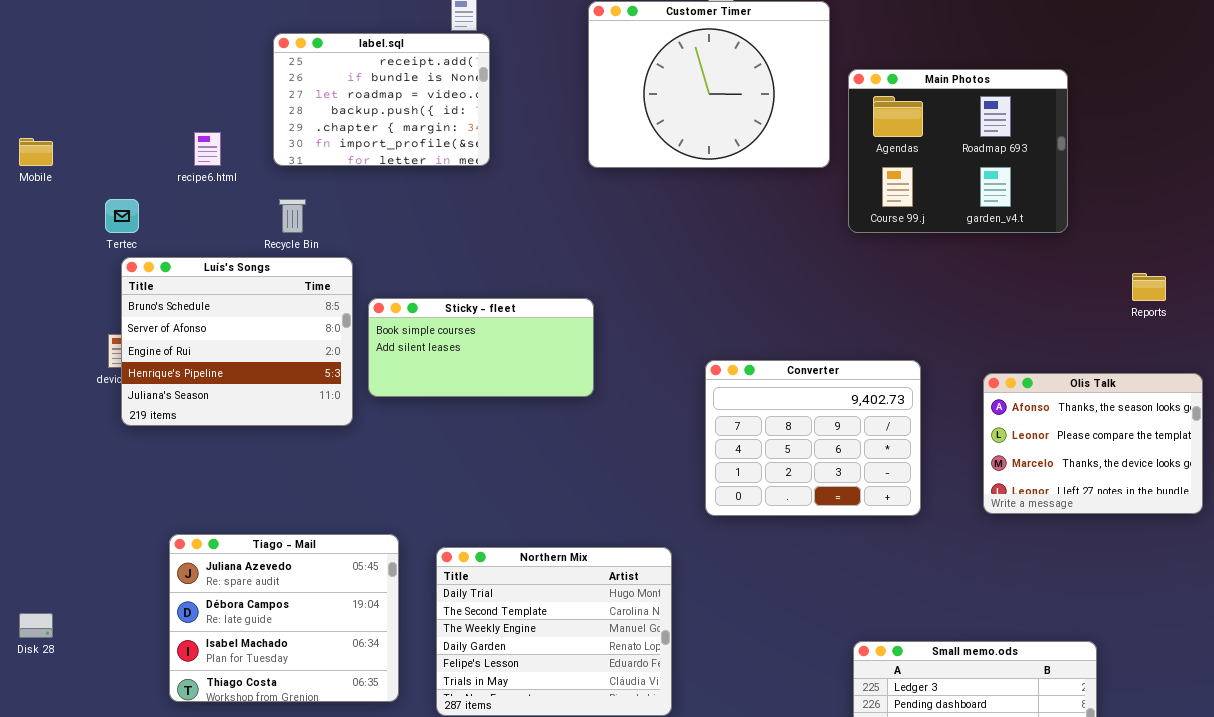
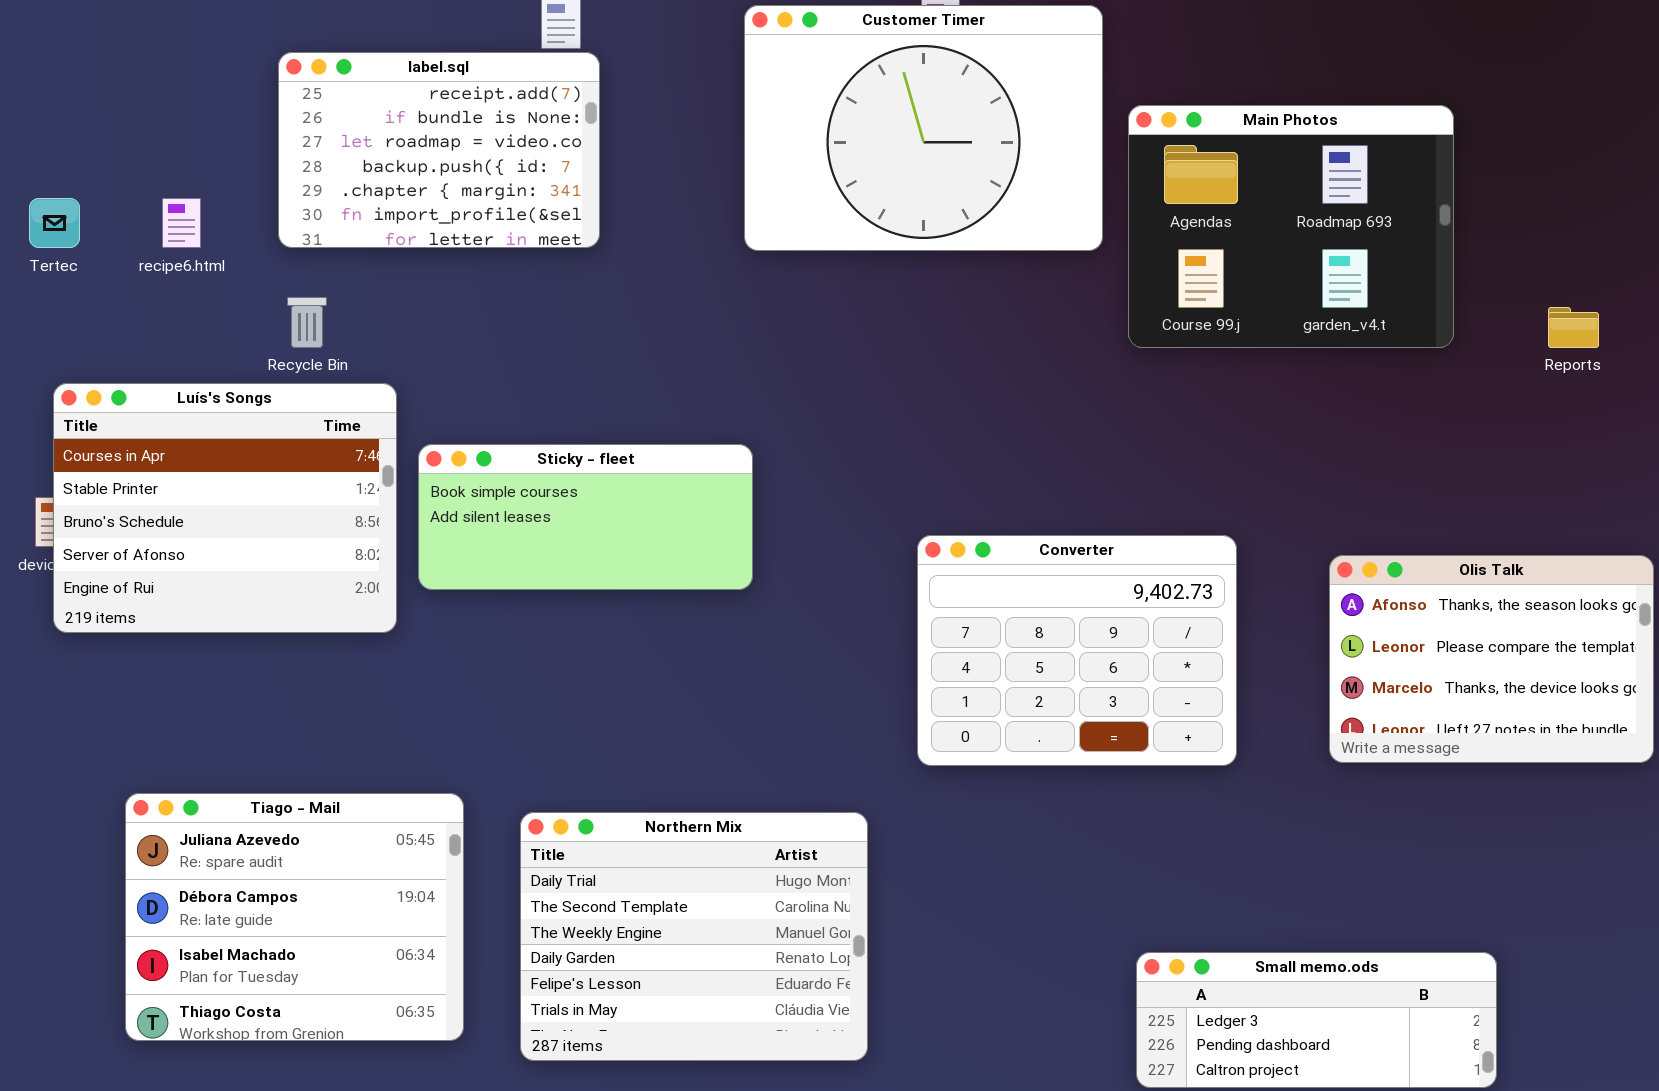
Tertec: [105,199,139,233] -> [29,198,80,248], moved
Luís's Songs: [121,257,353,426] -> [53,383,397,633], scrolled up 2 rows
Reports: [1132,273,1166,301] -> [1548,307,1599,348], moved

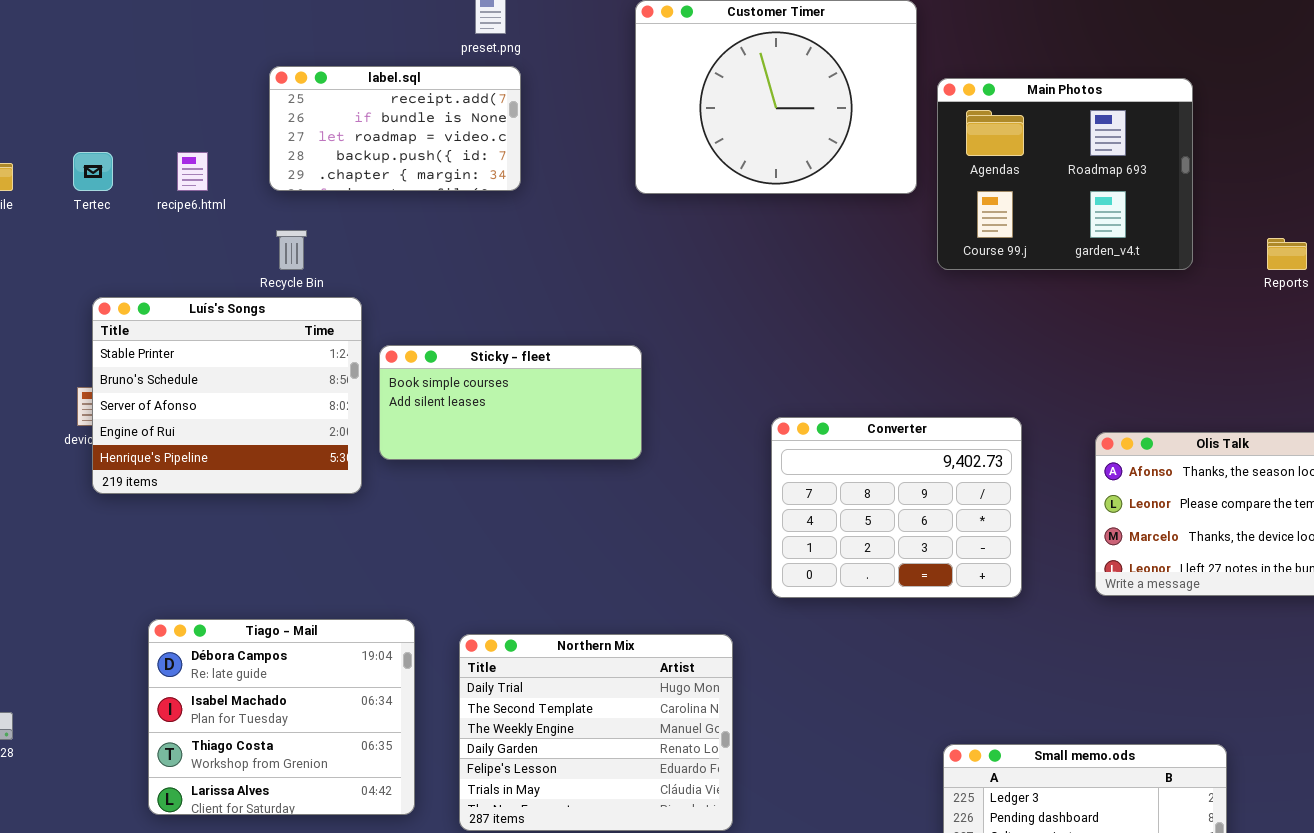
label.sql: [278,52,600,248] -> [269,66,521,191], resized
Luís's Songs: [53,383,397,633] -> [92,297,362,494], scrolled down 1 row
Tiago - Mail: [125,793,464,1041] -> [148,619,415,815], scrolled down 1 row

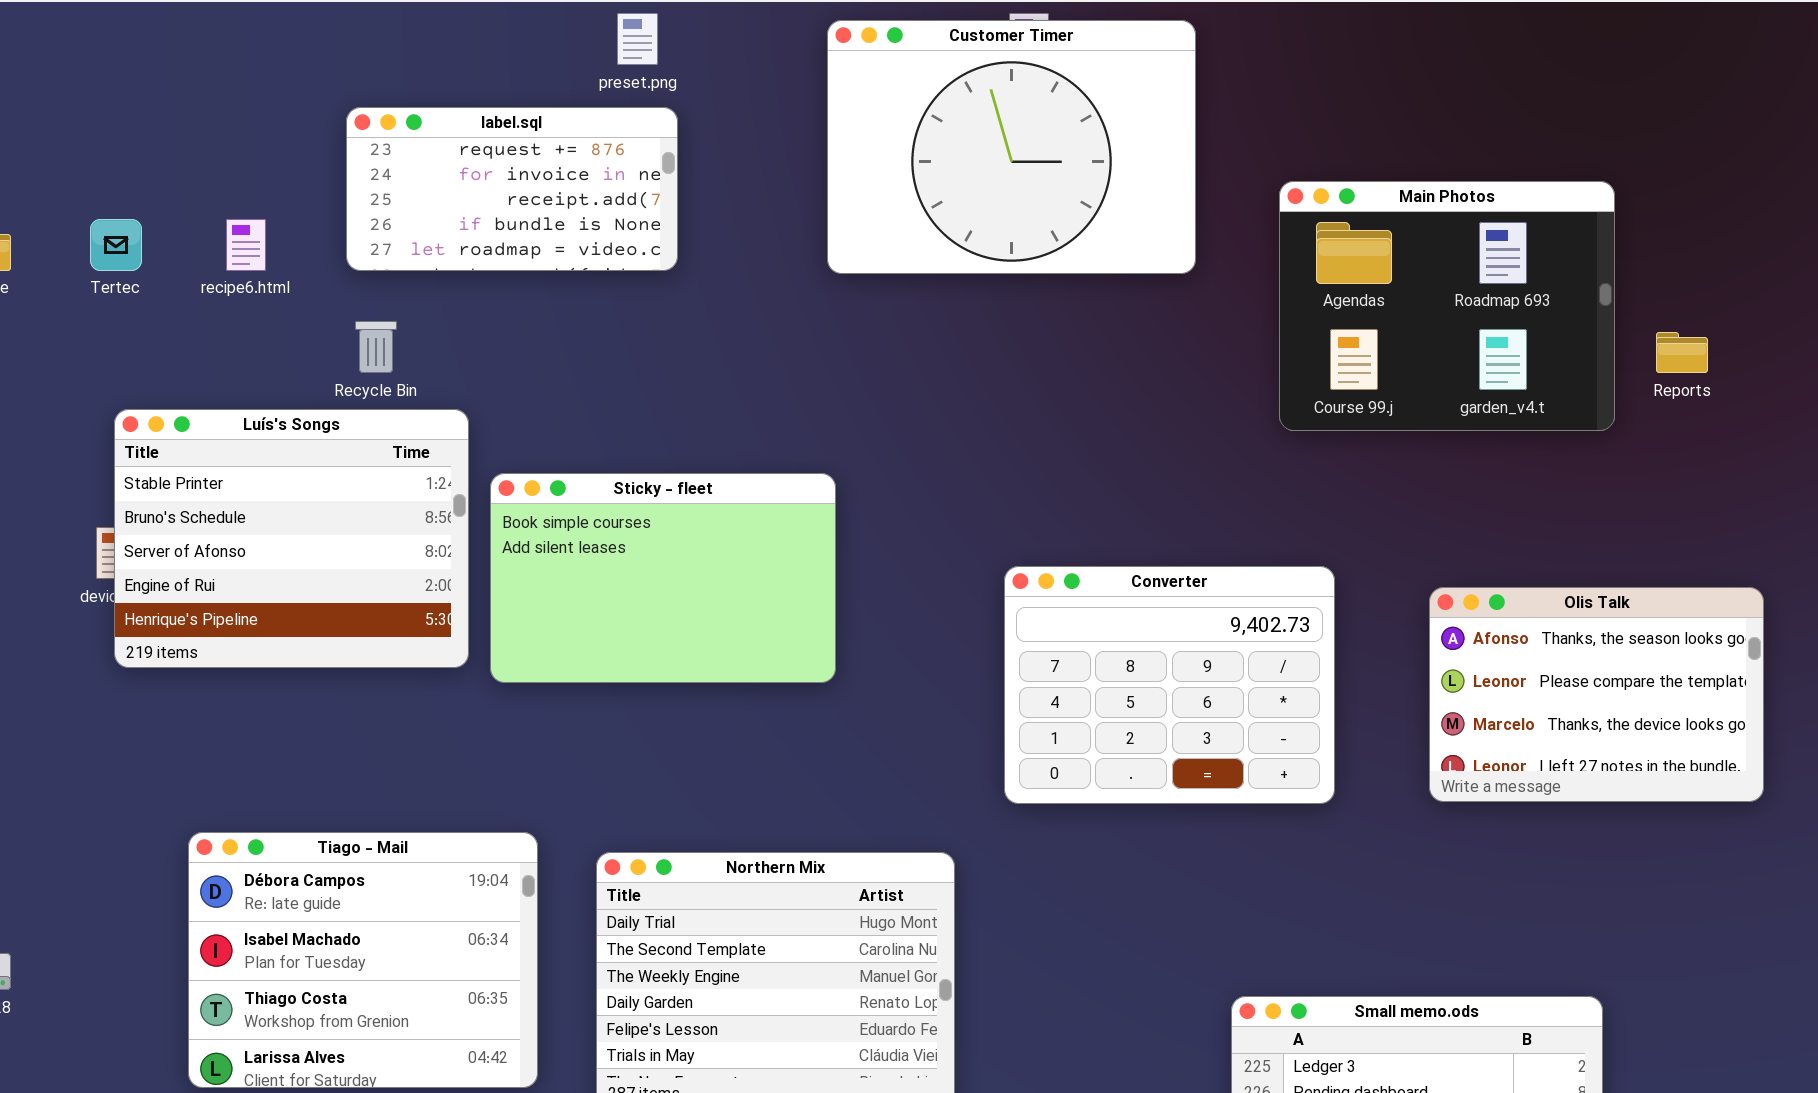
label.sql: [269,66,521,191] -> [346,107,678,271], scrolled up 2 rows
Main Photos: [937,78,1193,270] -> [1279,181,1615,431], moved
Sticky - fleet: [379,345,642,460] -> [490,473,836,683], resized

